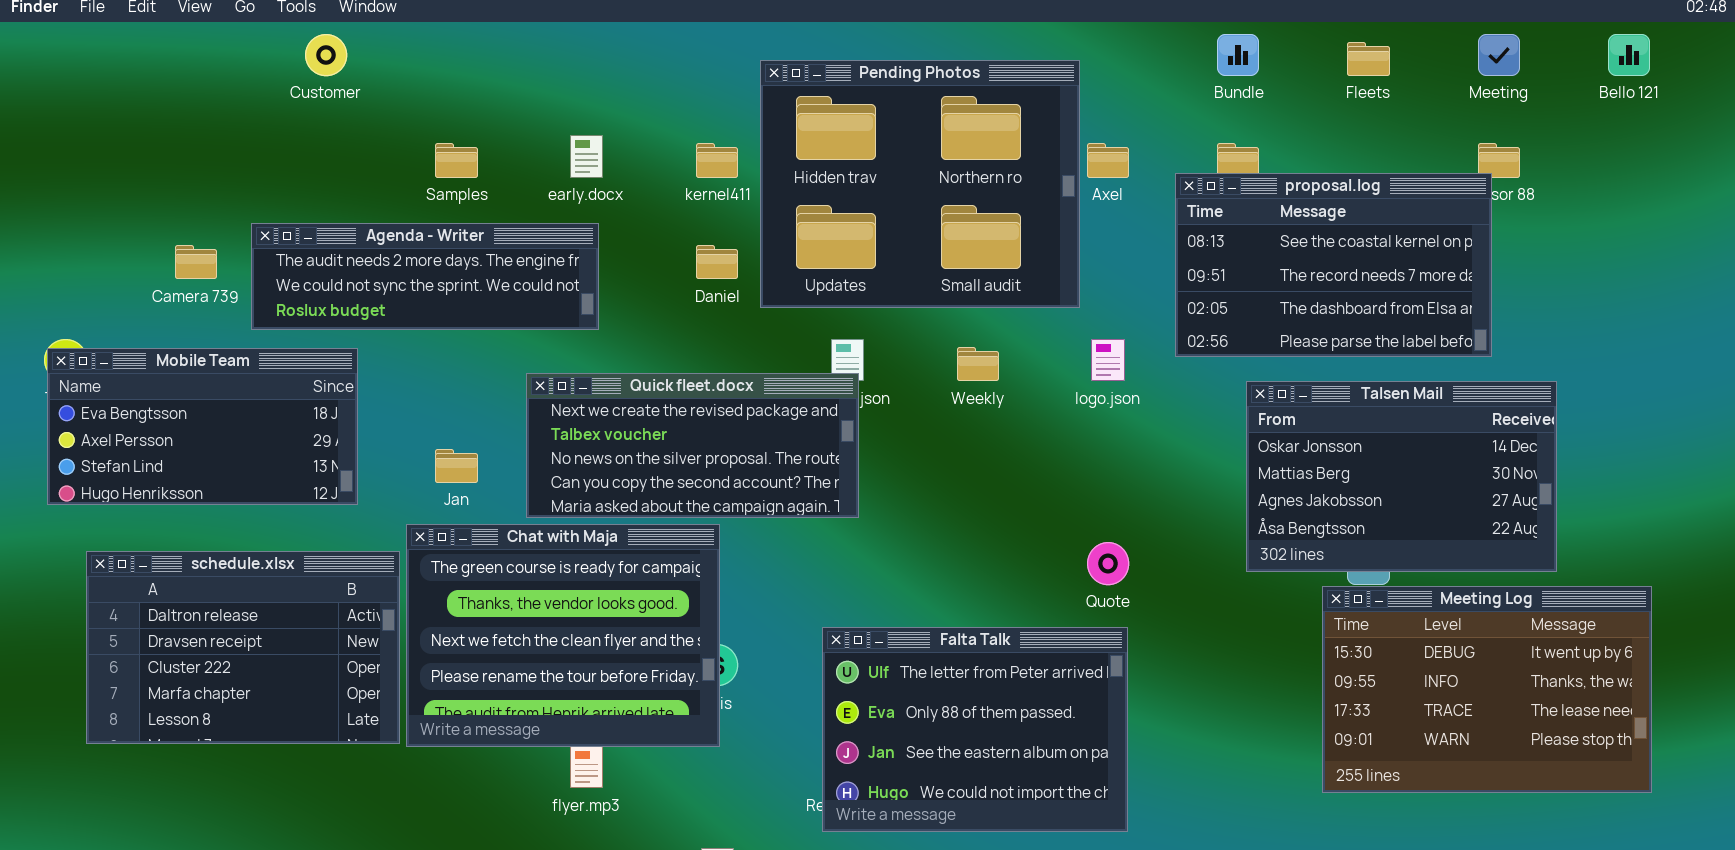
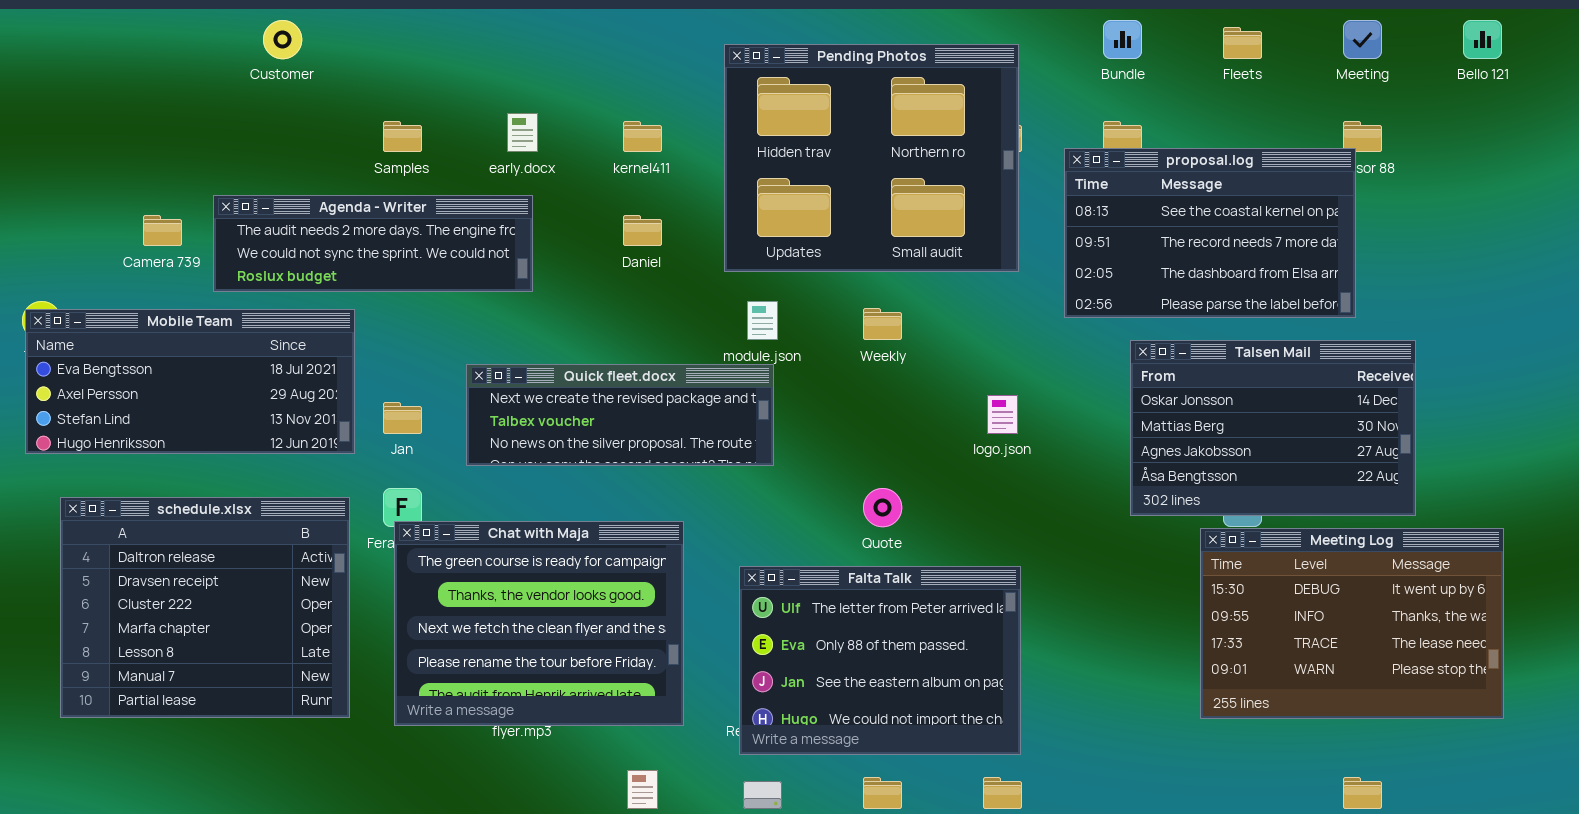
Pending Photos: [760,60,1080,308] -> [724,44,1019,272], moved
logo.json: [1091,339,1125,381] -> [987,395,1018,434], moved
Mobile Team: [47,348,358,505] -> [25,309,355,454], resized
Quick fleet.docx: [526,373,859,518] -> [466,364,774,466], resized
Chat with Maja: [406,524,720,747] -> [394,521,684,726], moved
Quote: [1087,542,1129,585] -> [863,488,902,527], moved
schedule.xlsx: [86,551,400,744] -> [60,497,350,718], resized

